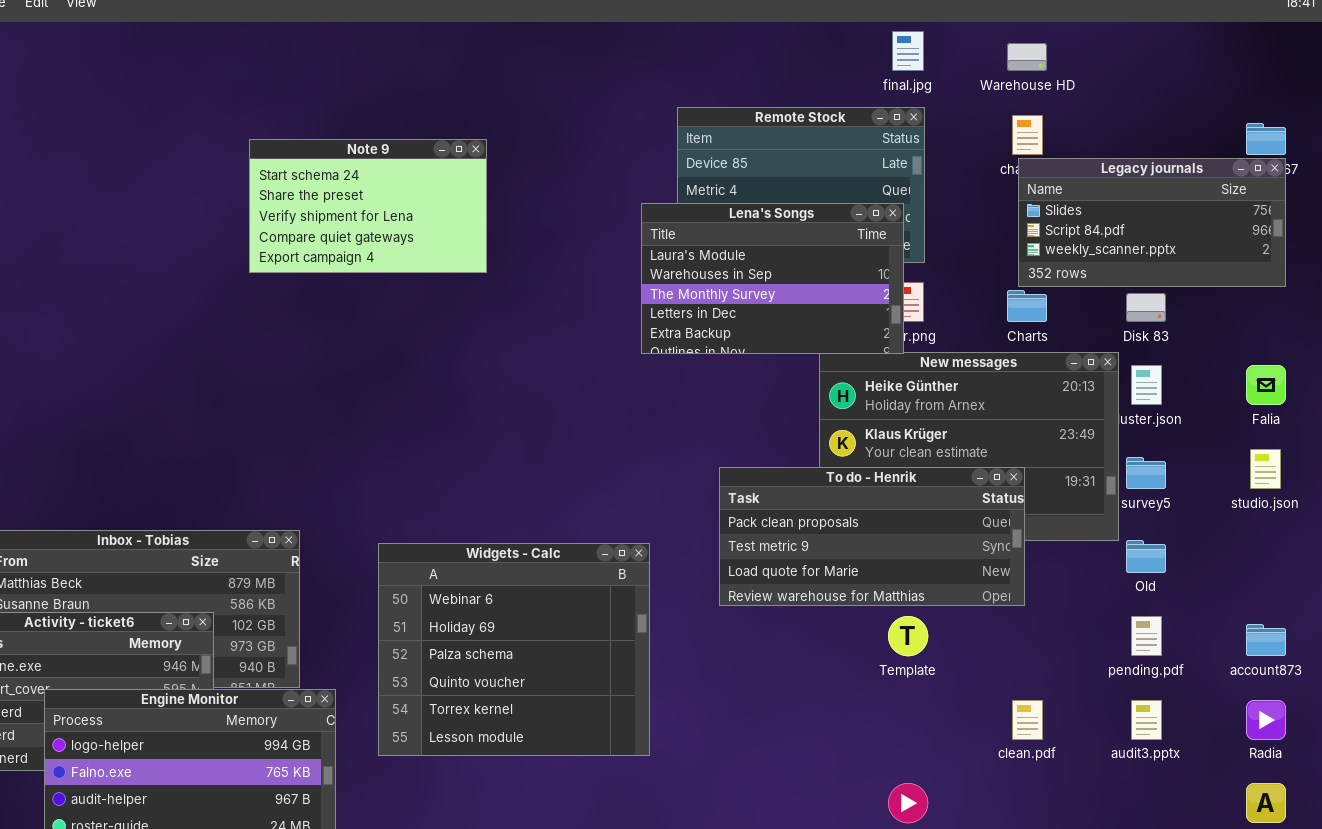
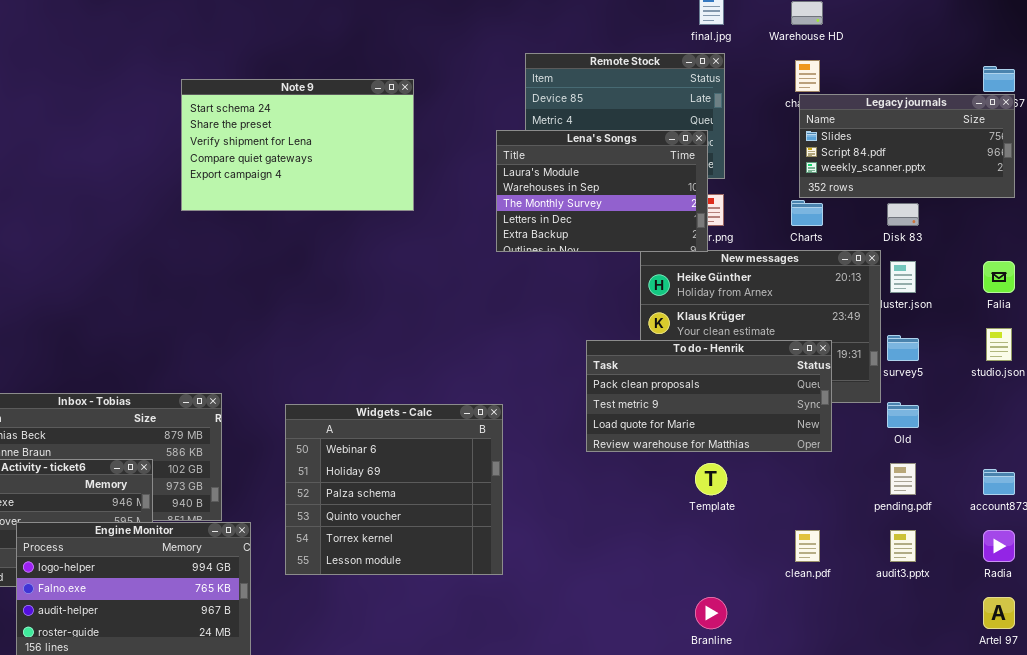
Note 9: [249,139,487,273] -> [181,79,414,211], resized
To do - Henrik: [719,467,1025,606] -> [586,340,832,452], moved

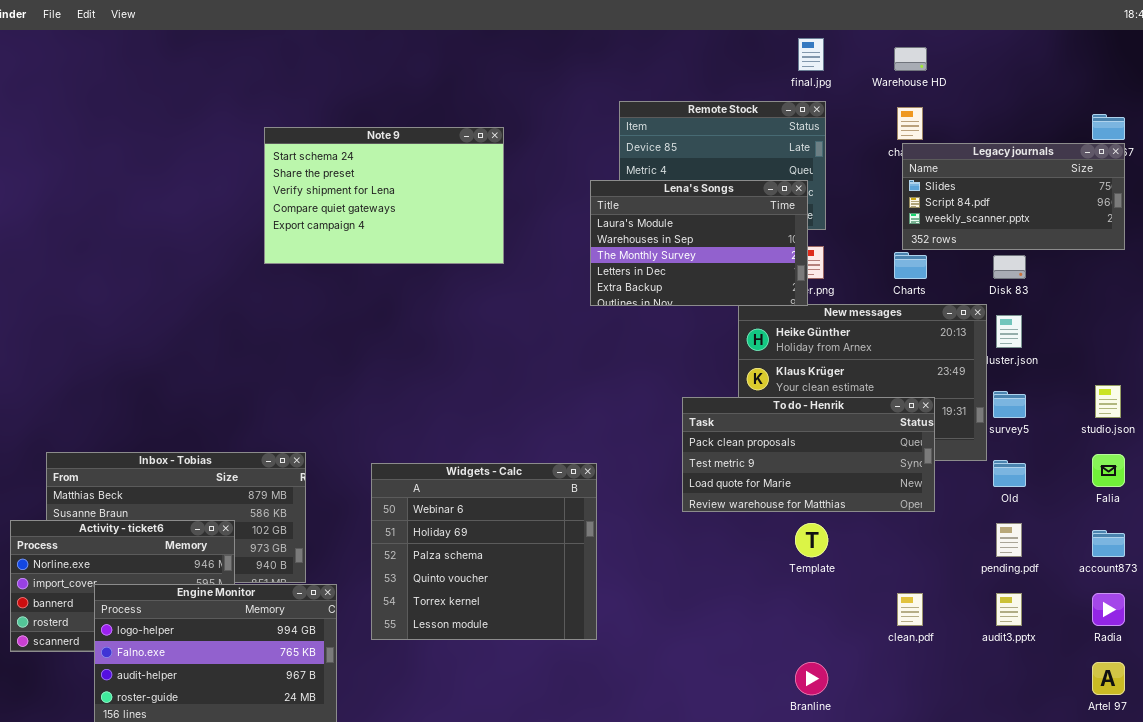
Falia: [983,261,1015,293] -> [1092,454,1125,487], moved

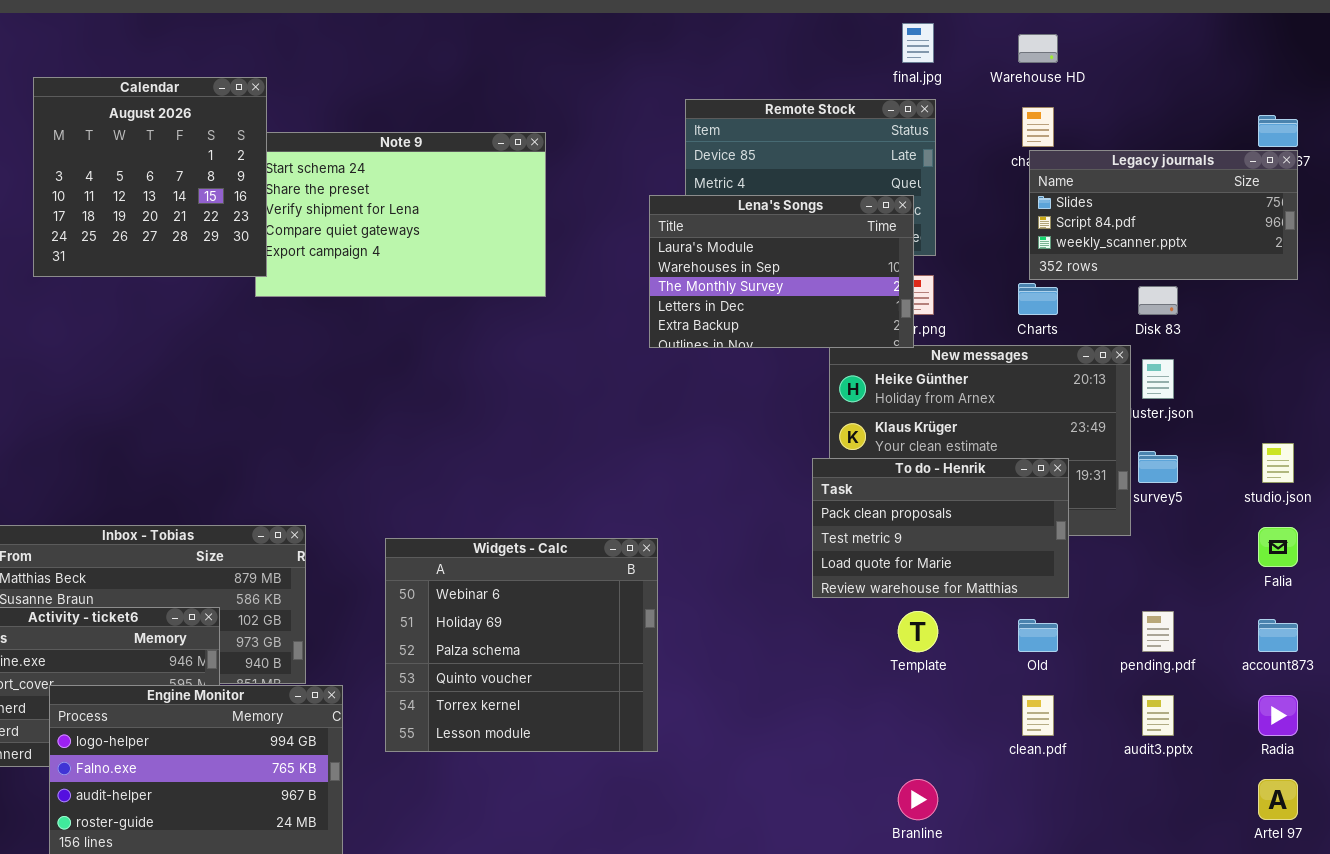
Calendar: none -> [33,77,267,277], opened
To do - Henrik: [682,397,935,512] -> [812,458,1069,598], resized
Old: [993,460,1026,487] -> [1018,619,1058,652], moved

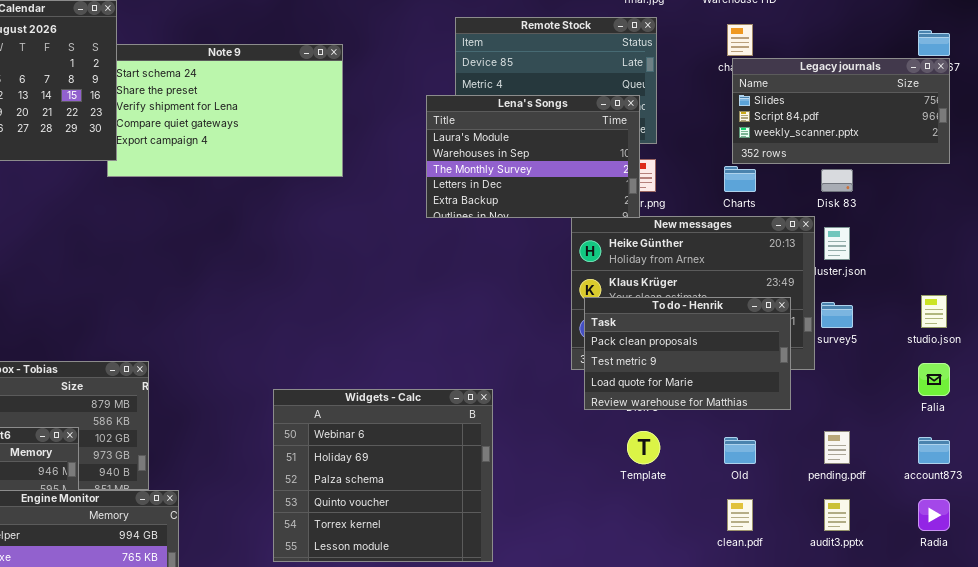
To do - Henrik: [812,458,1069,598] -> [584,297,791,410], moved
Widgets - Calc: [385,538,658,752] -> [273,389,493,562], moved

